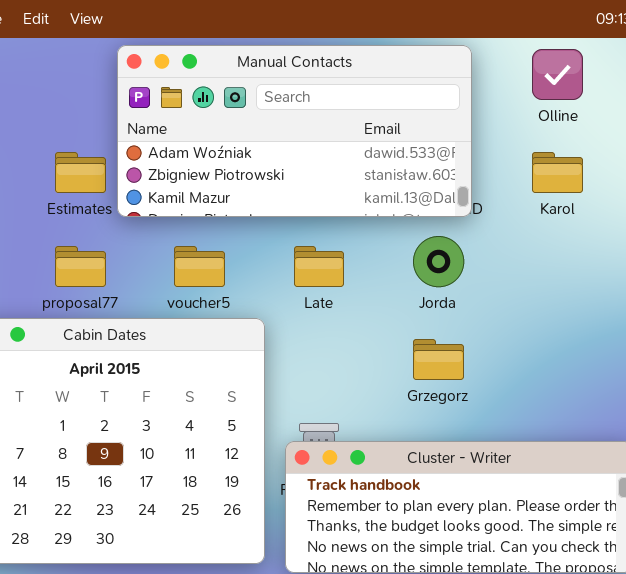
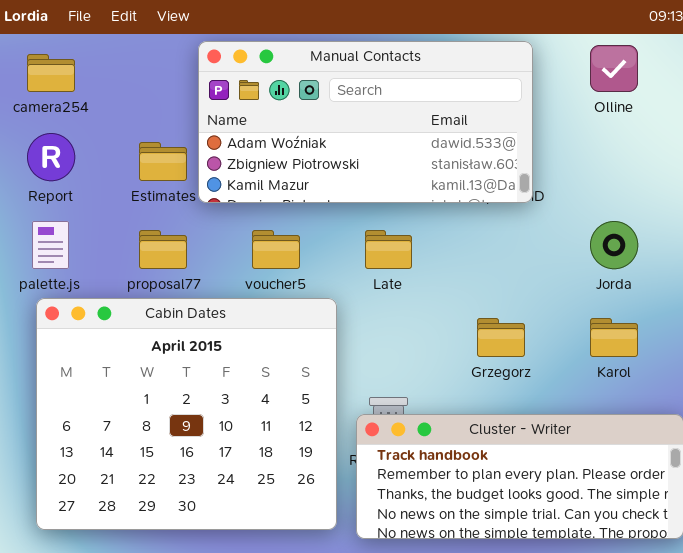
Karol: [532,152,583,193] -> [590,318,638,357], moved
Jorda: [413,236,464,287] -> [590,221,638,269], moved

